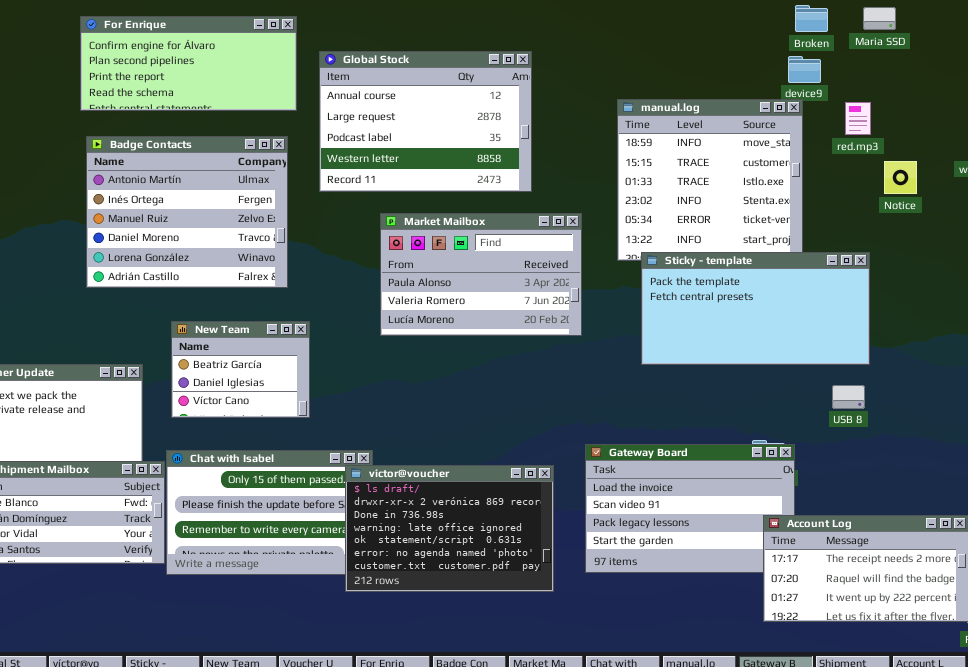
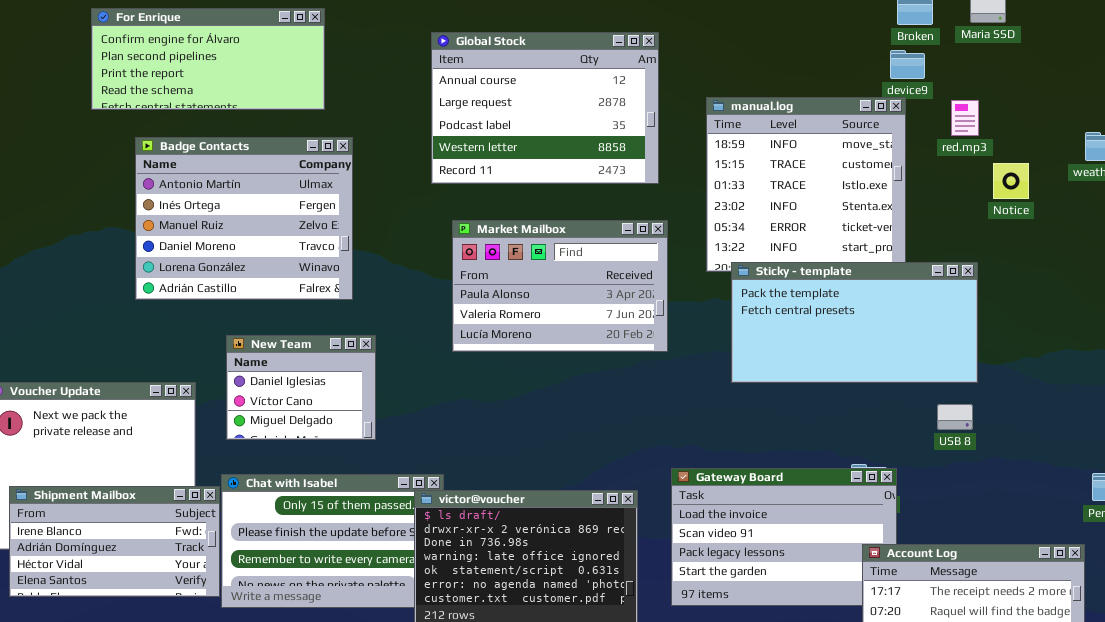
For Enrique: [80,16,297,111] -> [91,8,325,110], moved
Global Stock: [319,51,532,192] -> [431,32,659,184], moved
New Team: [171,321,310,418] -> [226,335,376,440], scrolled down 1 row

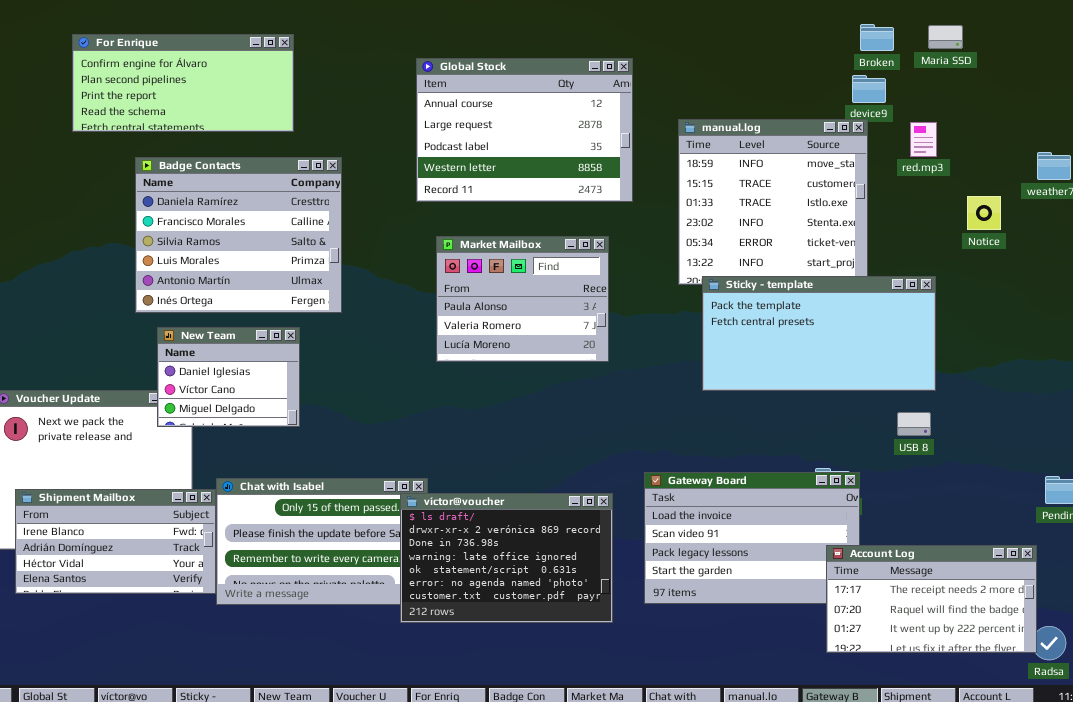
For Enrique: [91,8,325,110] -> [72,34,294,132], moved
Badge Contacts: [135,137,353,300] -> [135,157,342,313], scrolled up 4 rows
Notice: [993,163,1029,199] -> [967,196,1001,230], moved
Market Mailbox: [452,220,668,352] -> [436,236,609,362], resized
New Team: [226,335,376,440] -> [157,327,300,427], moved

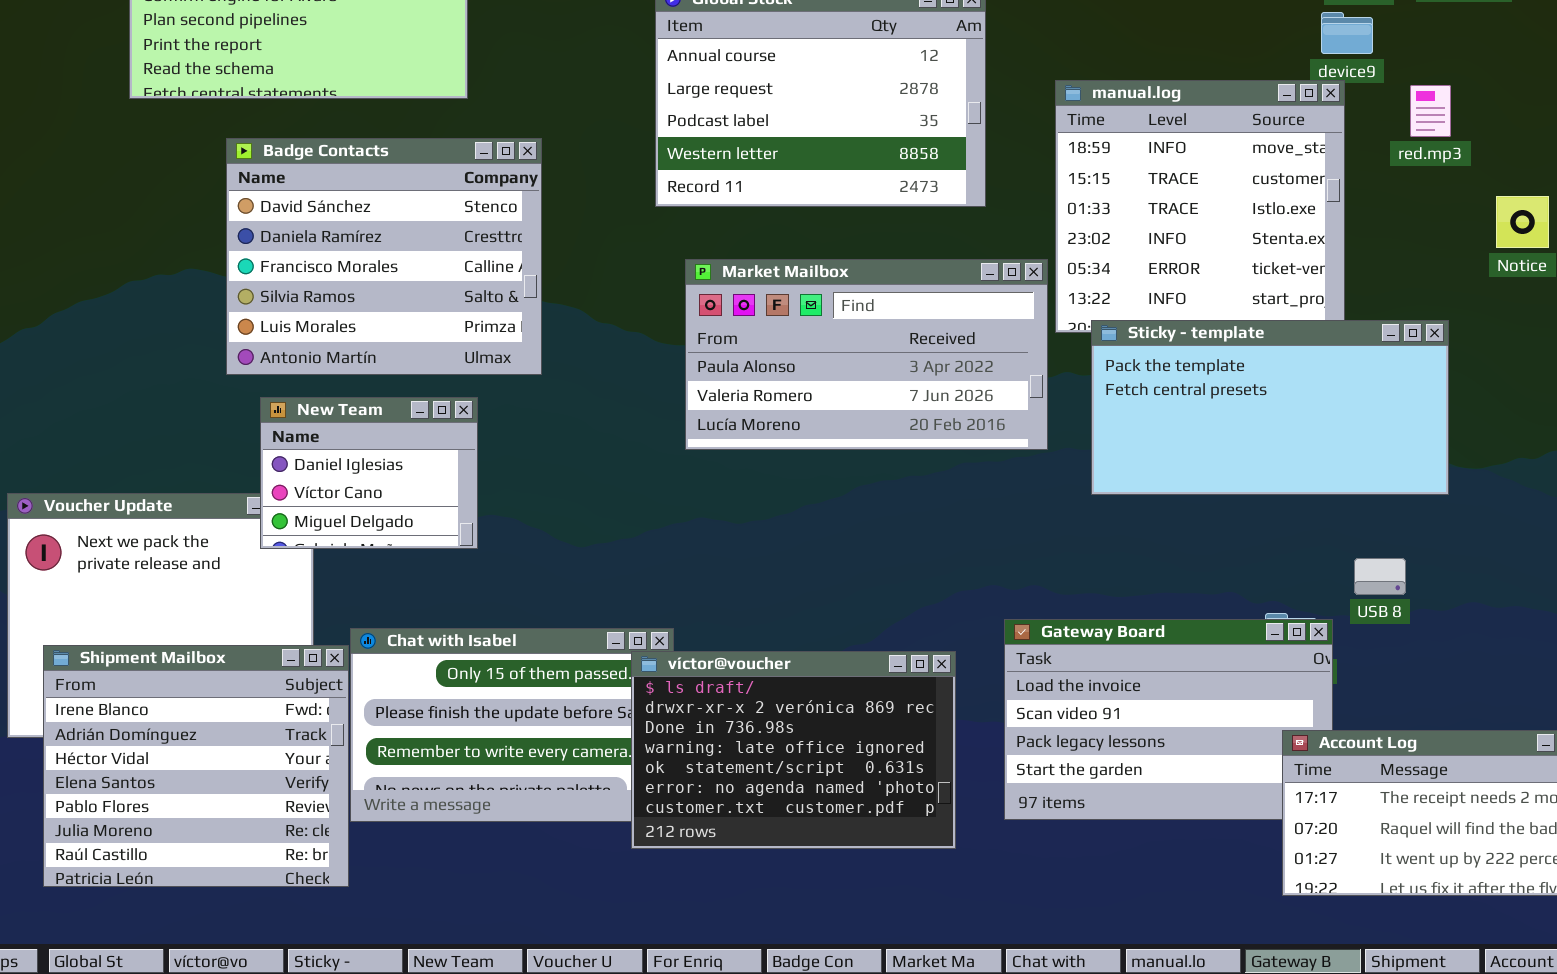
Badge Contacts: [135,157,342,313] -> [226,138,542,375], scrolled up 1 row
Market Mailbox: [436,236,609,362] -> [685,259,1048,450], resized
USB 8: [897,412,931,436] -> [1354,558,1406,595], moved
Shipment Mailbox: [15,489,216,594] -> [43,645,349,887], resized

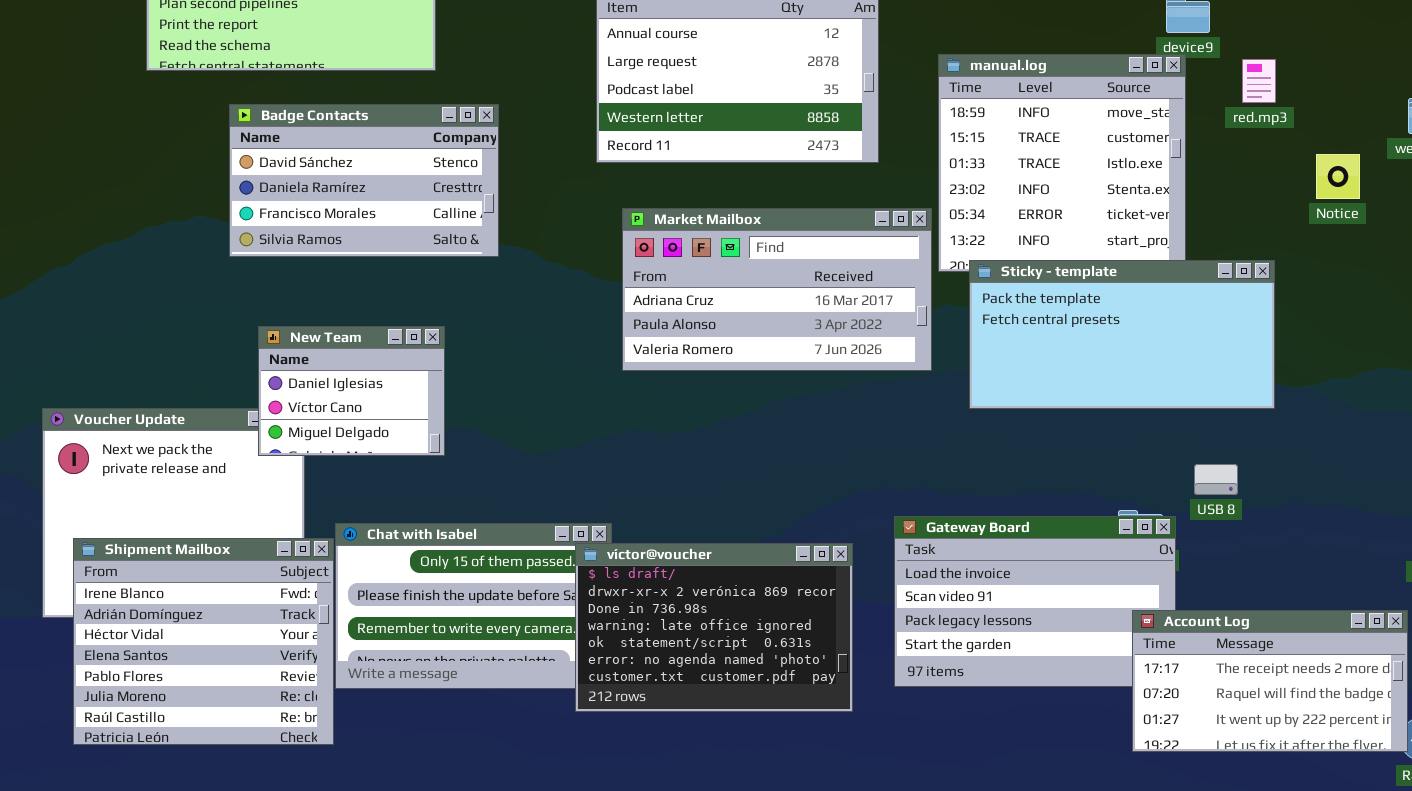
Badge Contacts: [226,138,542,375] -> [229,104,499,257], resized
Market Mailbox: [685,259,1048,450] -> [622,208,932,371], scrolled up 1 row

